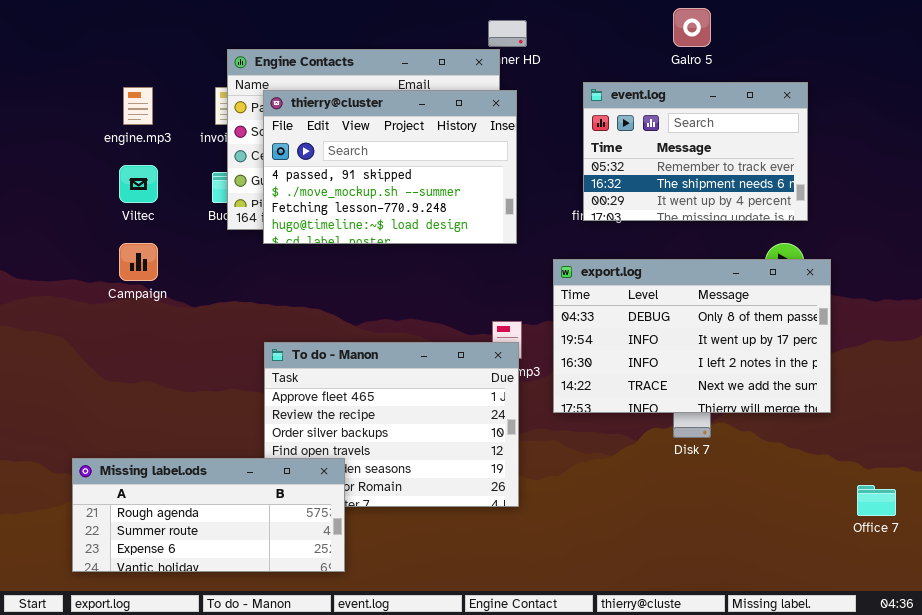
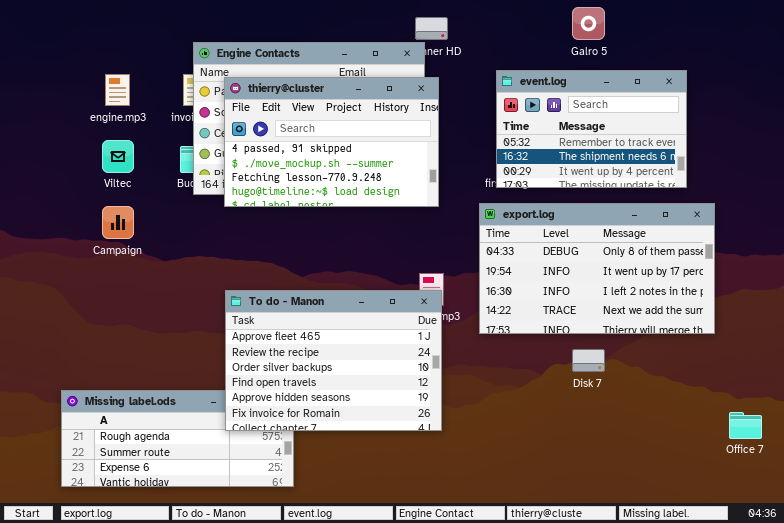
export.log: [553,259,831,413] -> [479,203,715,334], moved
To do - Manon: [264,342,519,507] -> [225,290,442,431], raised

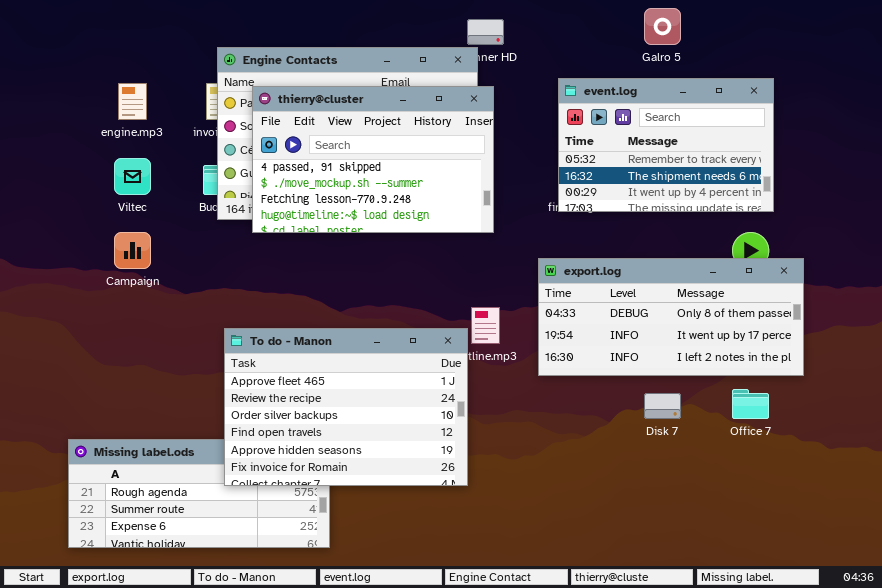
export.log: [479,203,715,334] -> [538,258,804,376], resized
To do - Manon: [225,290,442,431] -> [224,328,468,486], moved
Office 7: [729,412,762,439] -> [732,389,769,419], moved

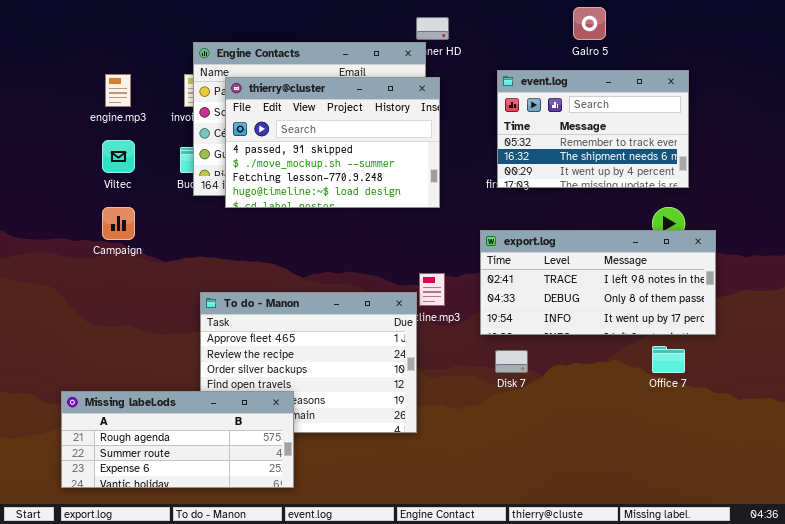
export.log: [538,258,804,376] -> [480,230,716,335], scrolled up 1 row
Disk 7: [644,393,681,419] -> [495,350,528,373], moved
Missing label.ods: [68,439,330,548] -> [61,391,294,488], raised

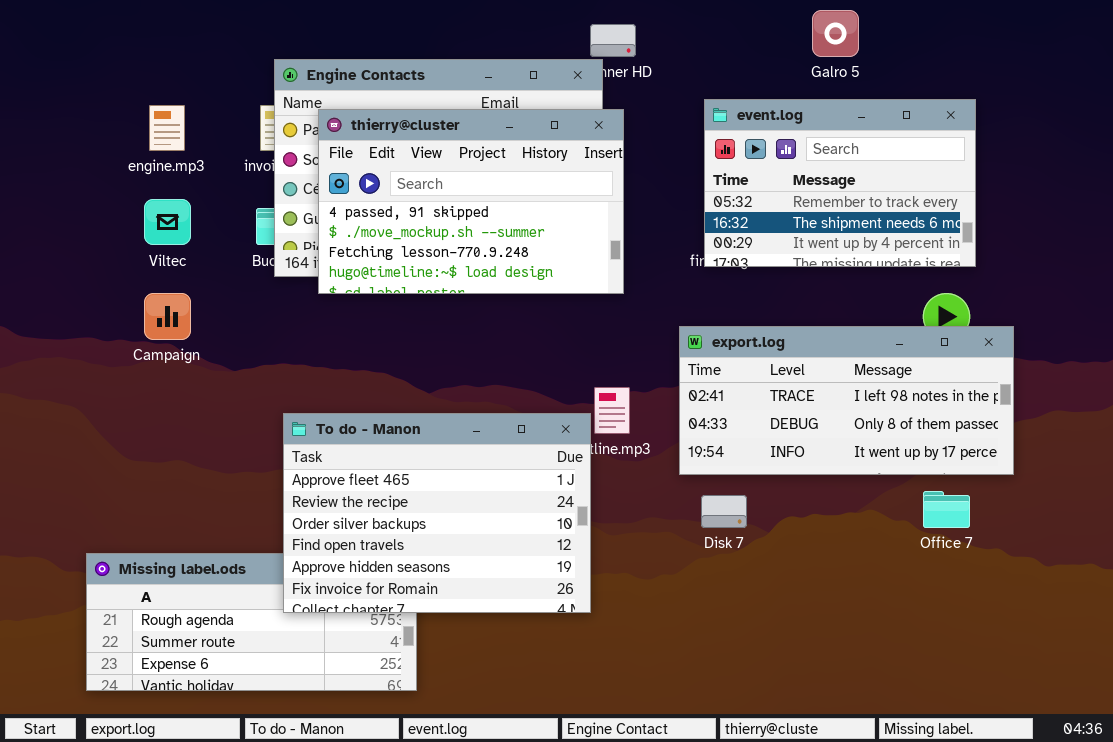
To do - Manon: [200,292,417,433] -> [283,413,591,613], raised

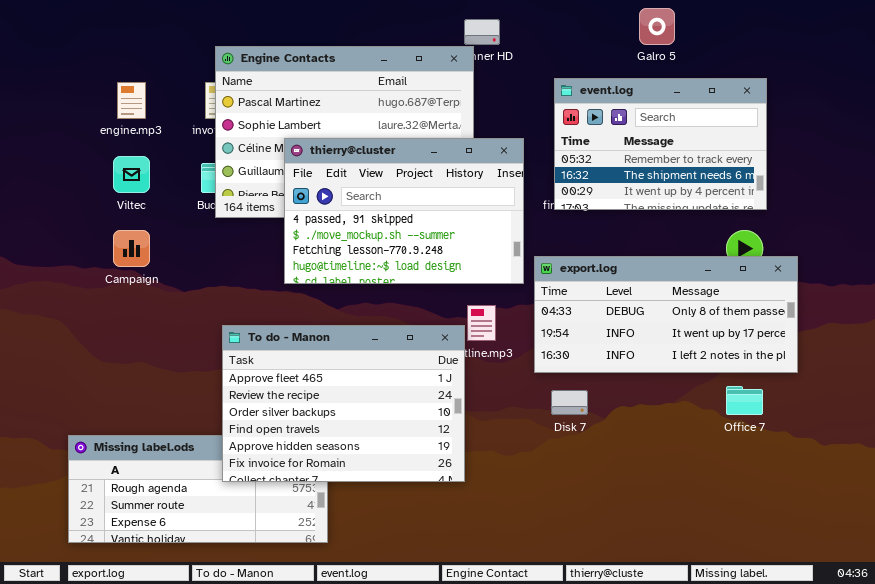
thierry@cluster: [318,109,624,294] -> [284,138,524,284], moved
export.log: [679,326,1014,475] -> [534,256,798,373], scrolled down 1 row

